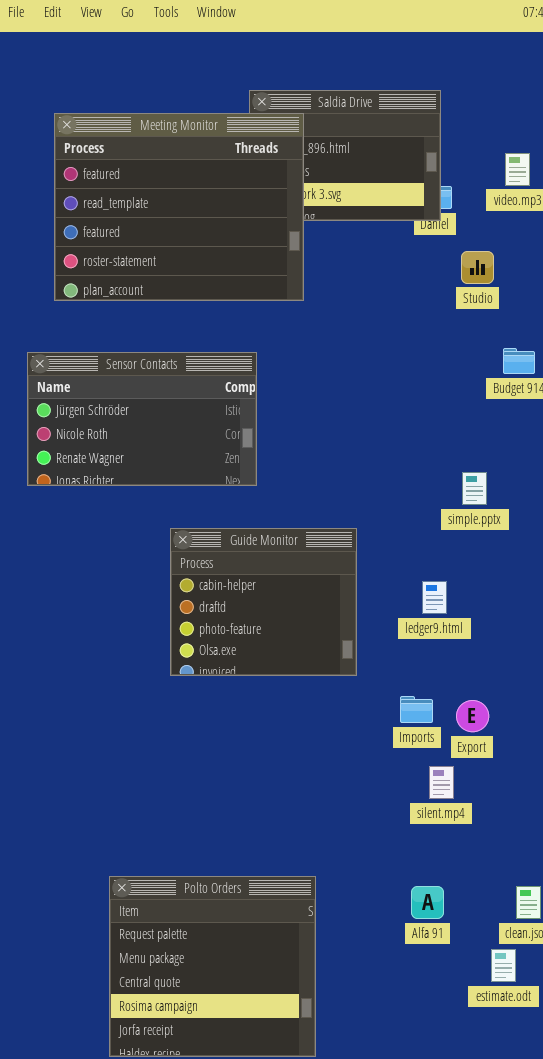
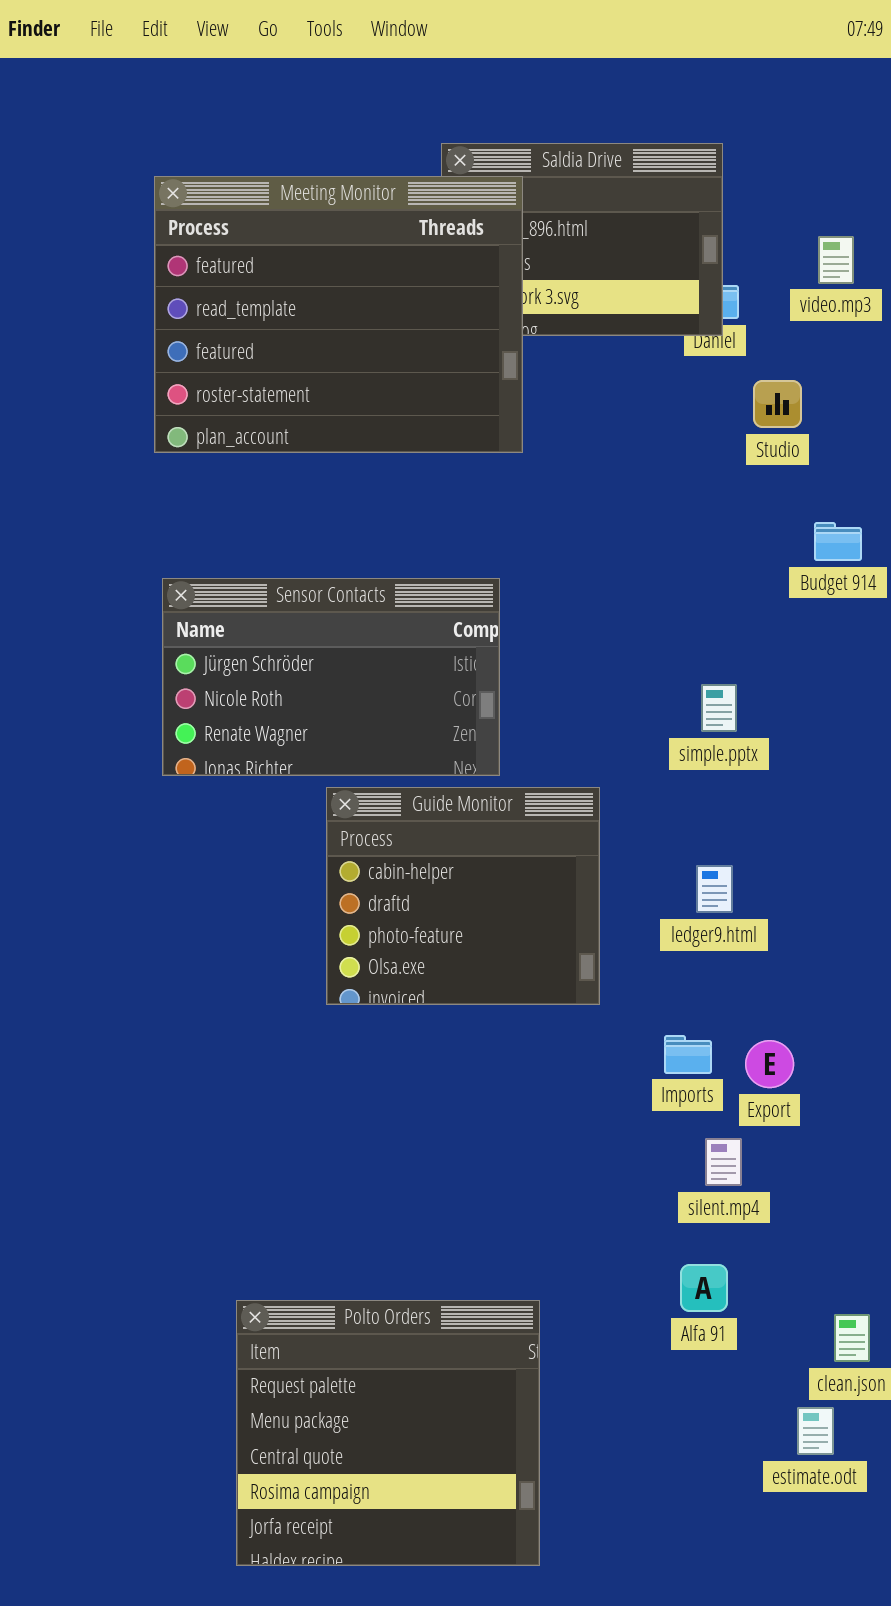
Sensor Contacts: [27,352,257,486] -> [162,578,500,776], moved
simple.pptx: [462,472,487,505] -> [701,684,737,732], moved
Alfa 91: [411,886,444,919] -> [680,1264,728,1312], moved

